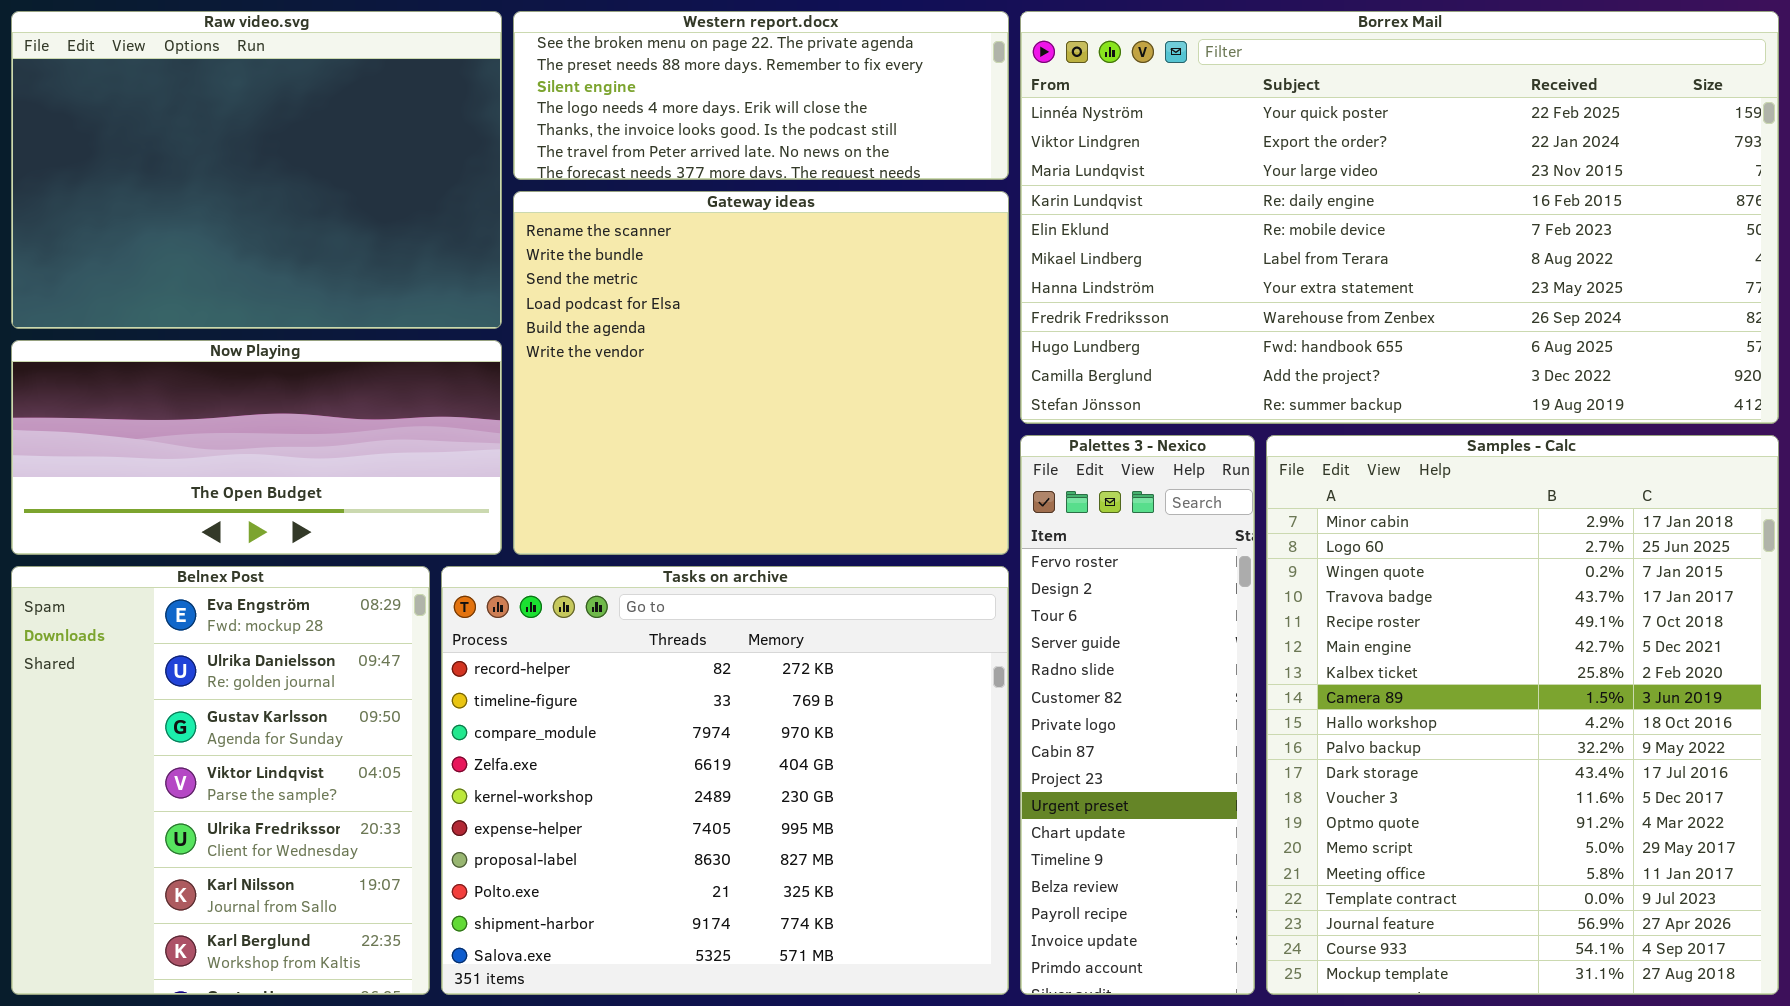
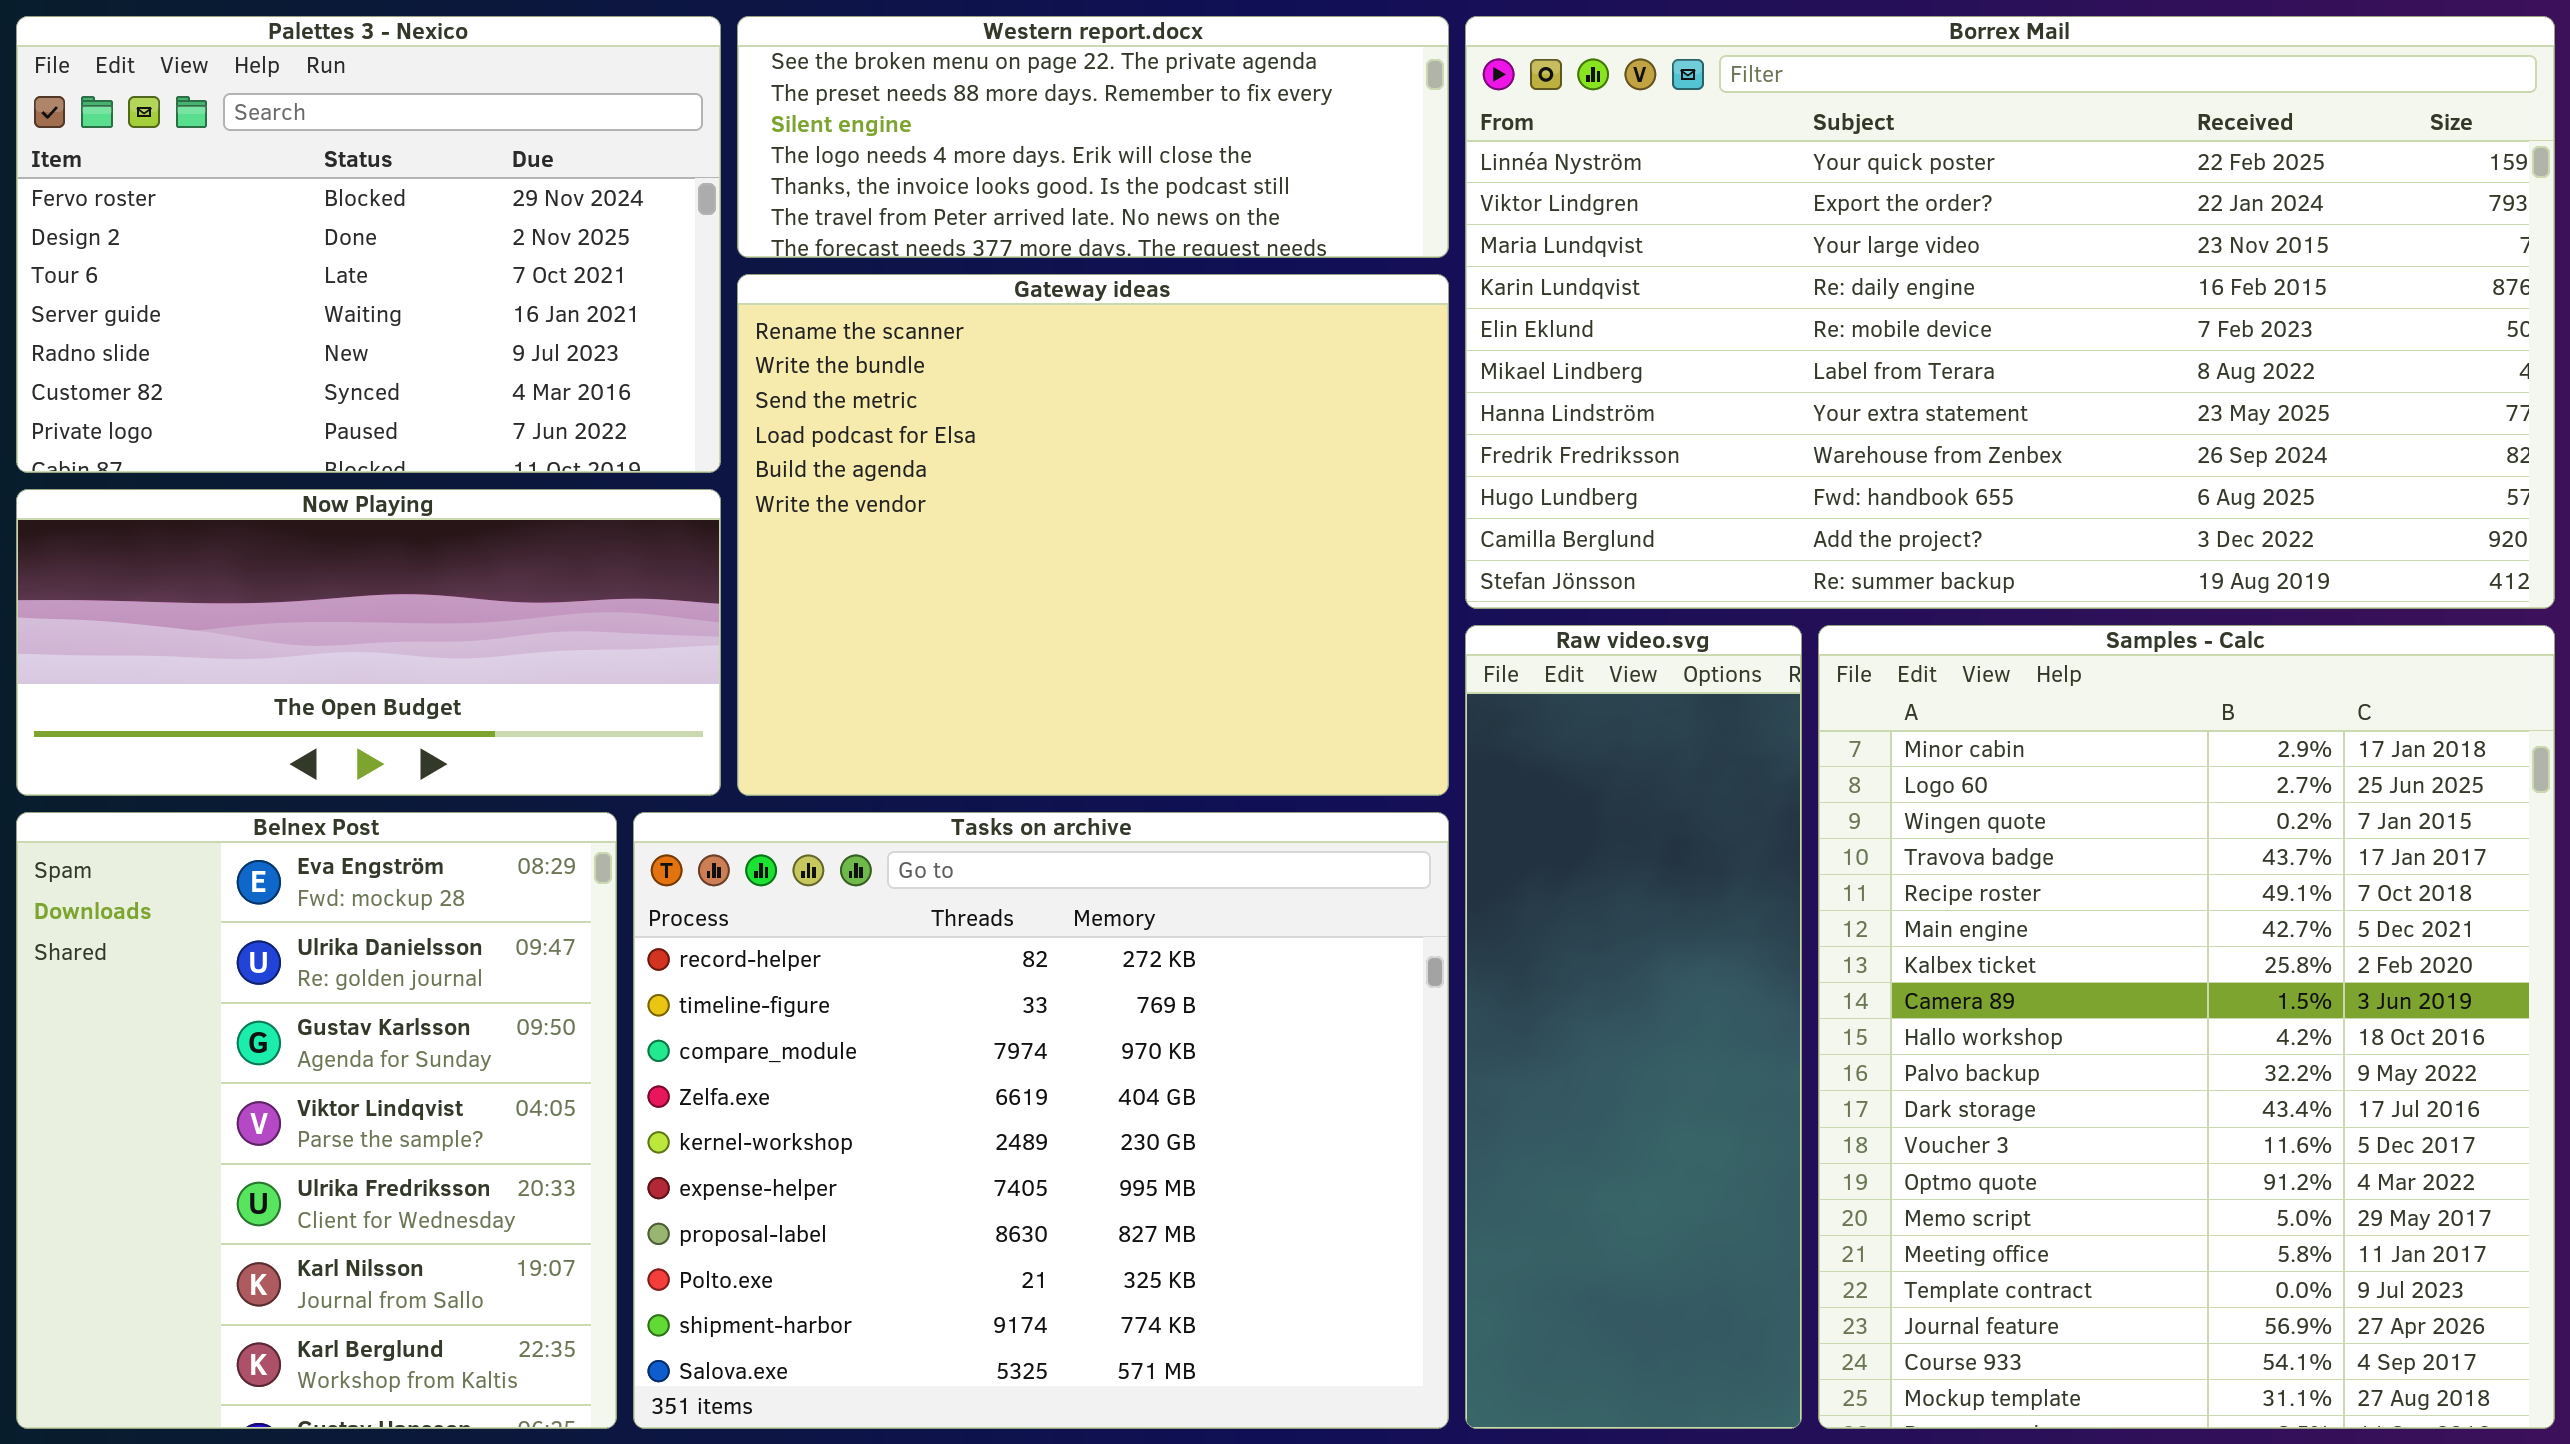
Raw video.svg: [11,11,502,329] -> [1465,625,1802,1429], moved, resized
Palettes 3 - Nexico: [1020,435,1255,995] -> [16,16,721,473], moved, resized

